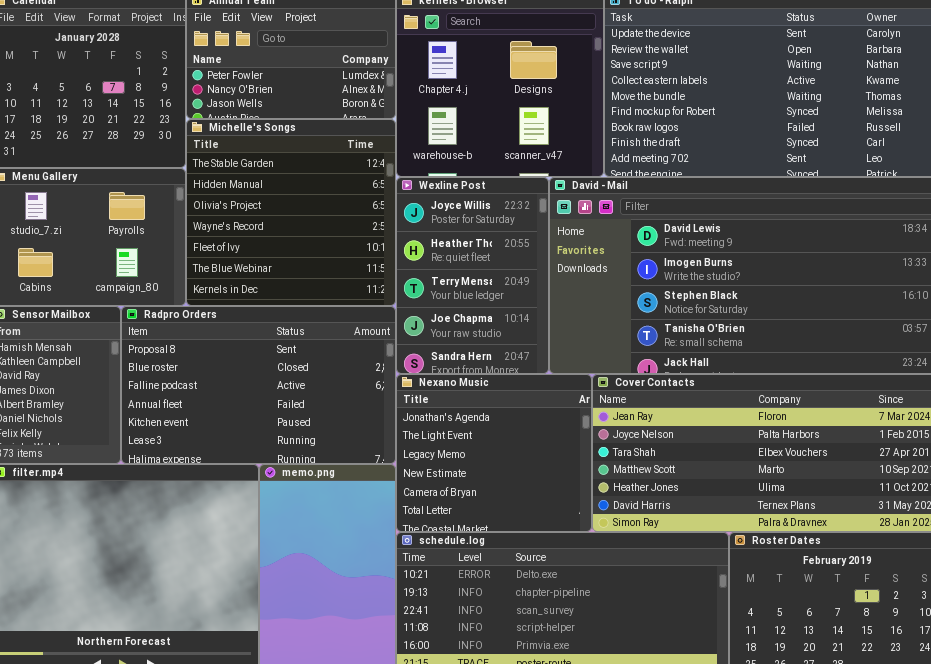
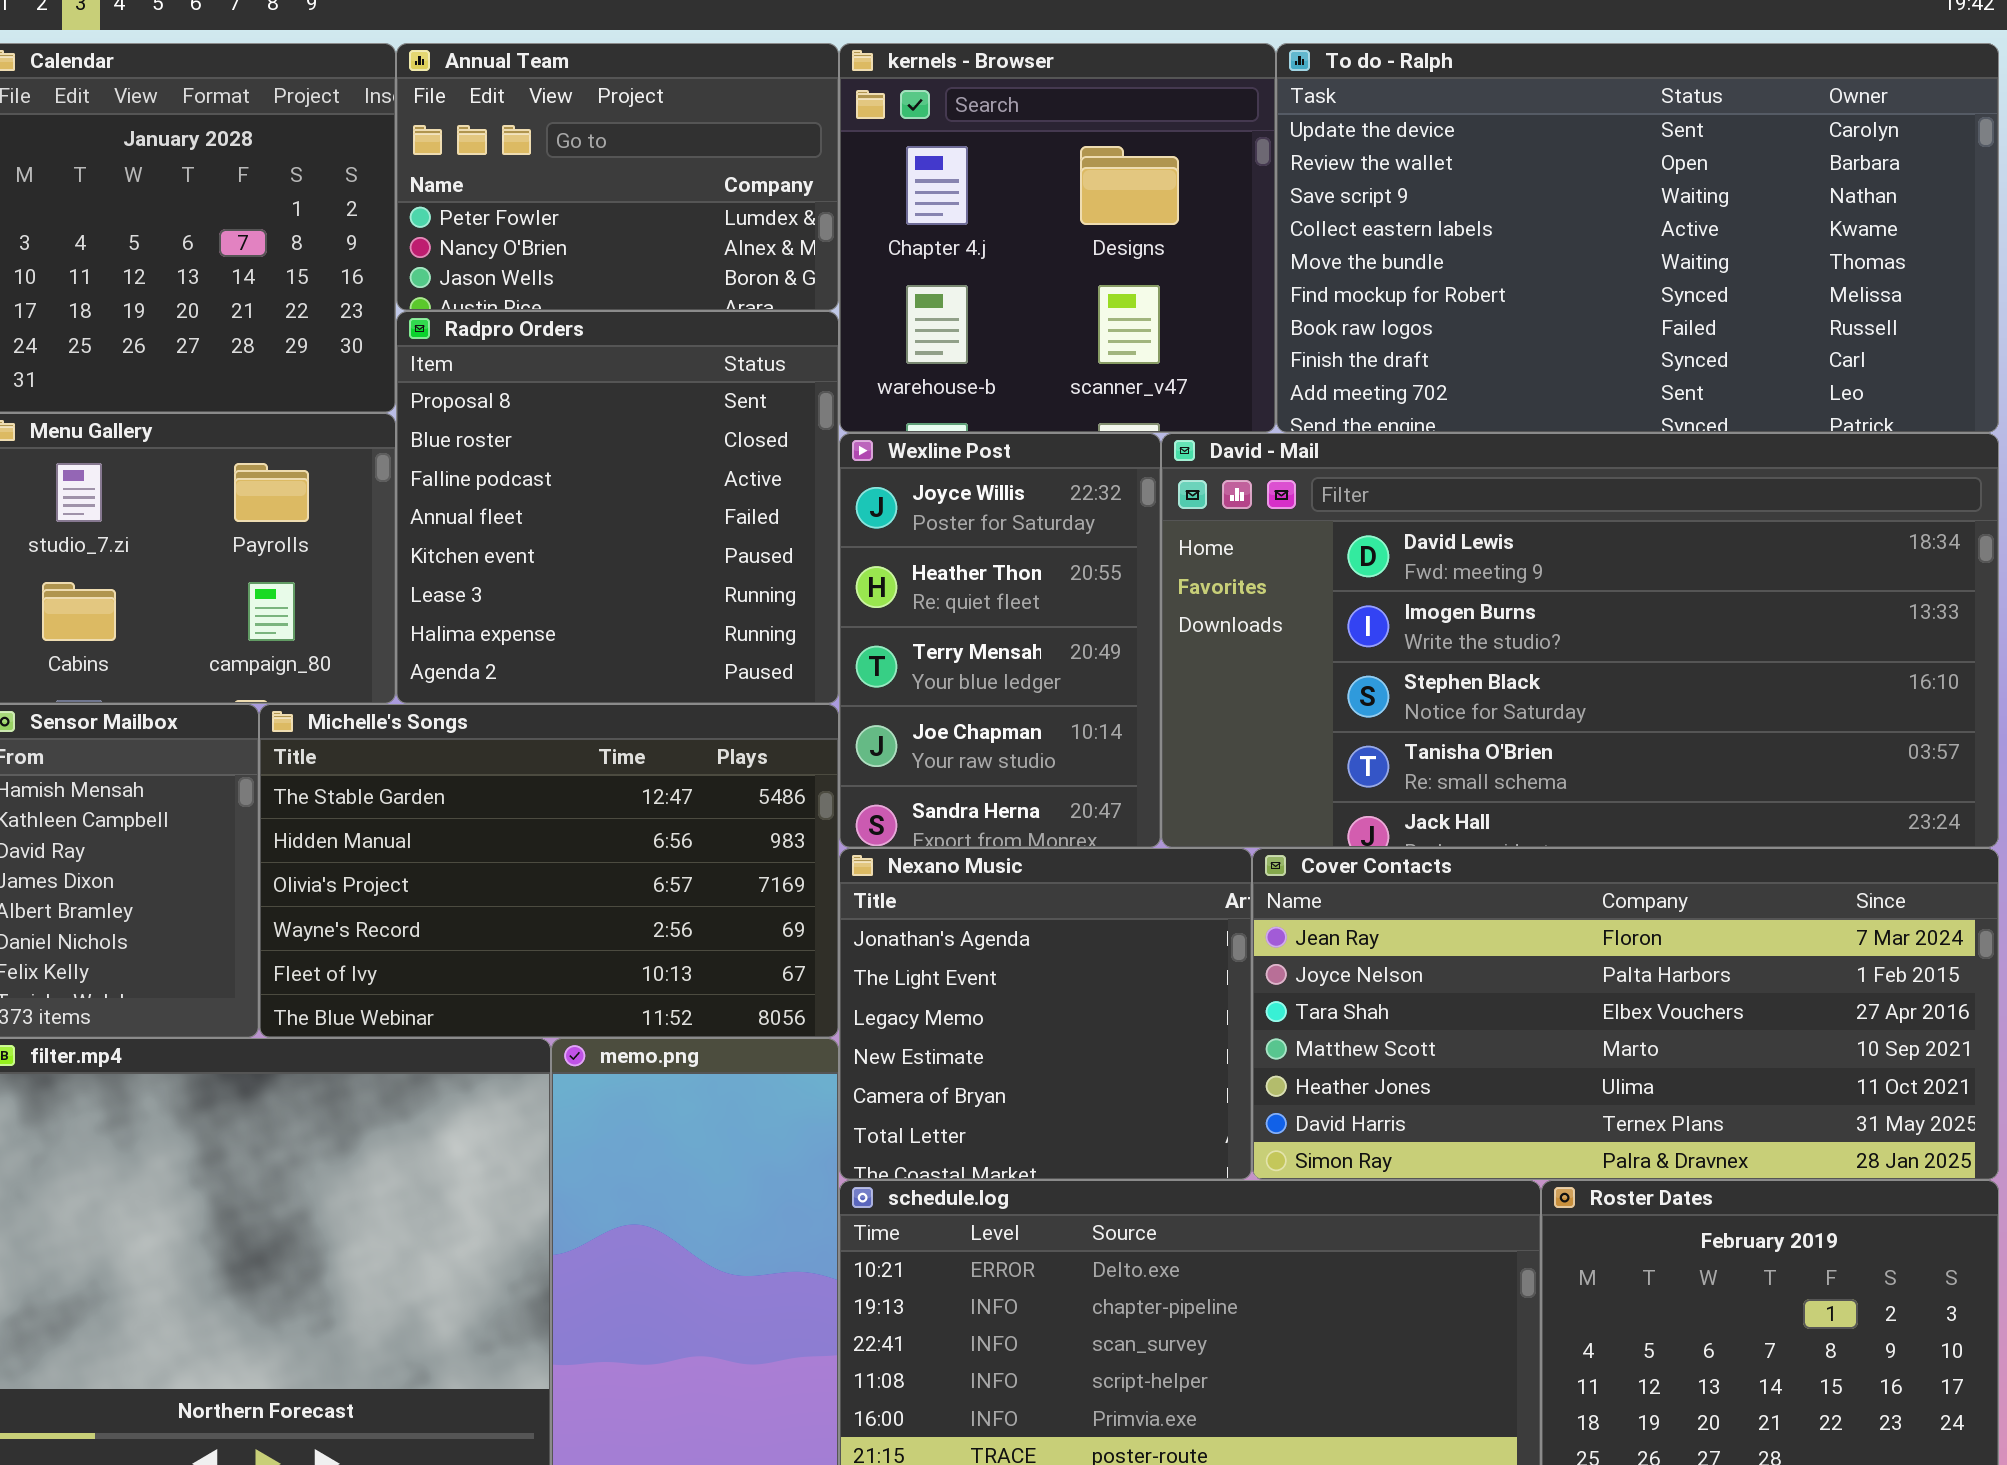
Michelle's Songs: [186,119,396,306] -> [259,704,839,1038], moved, resized
Radpro Orders: [121,306,396,464] -> [396,311,839,704], moved, resized

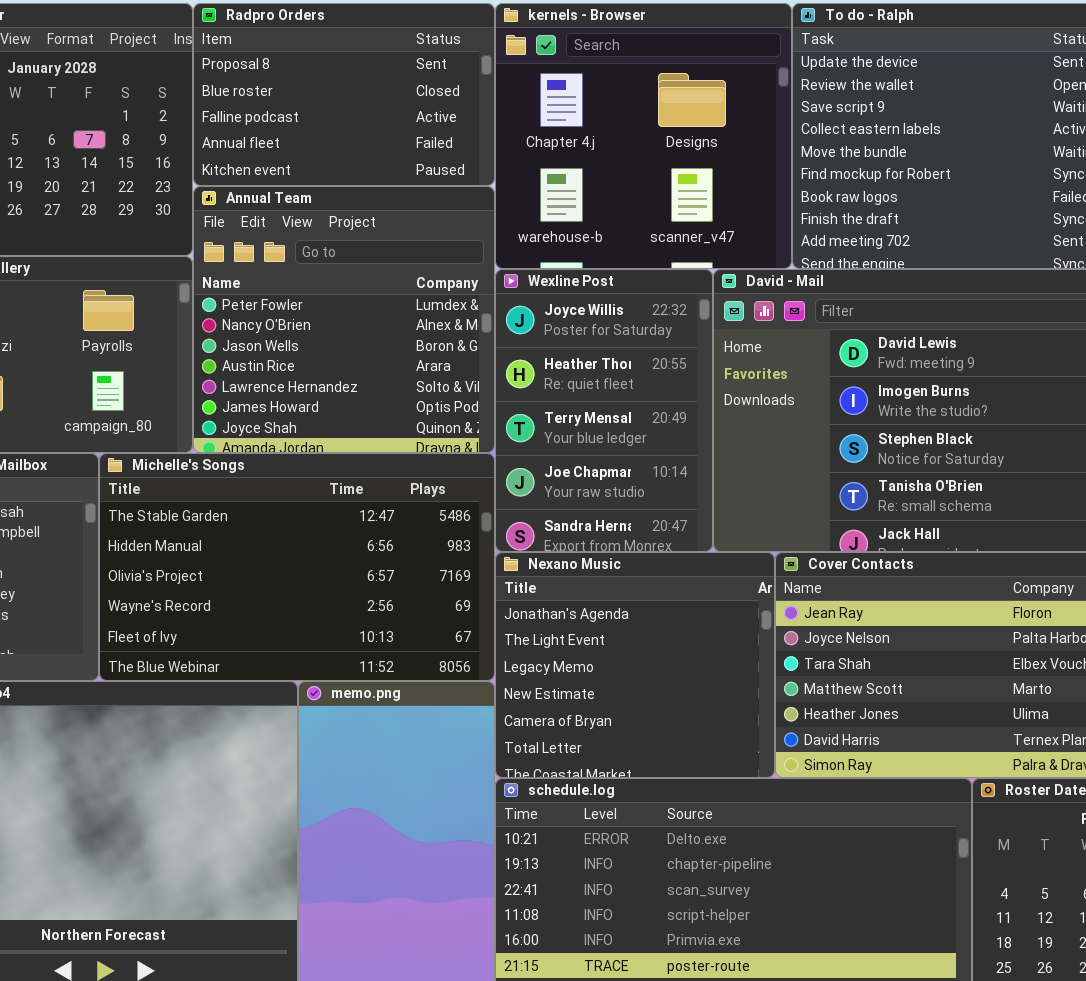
Annual Team: [396,43,839,311] -> [193,186,495,453], moved, resized
Radpro Orders: [396,311,839,704] -> [193,3,495,186], moved, resized

